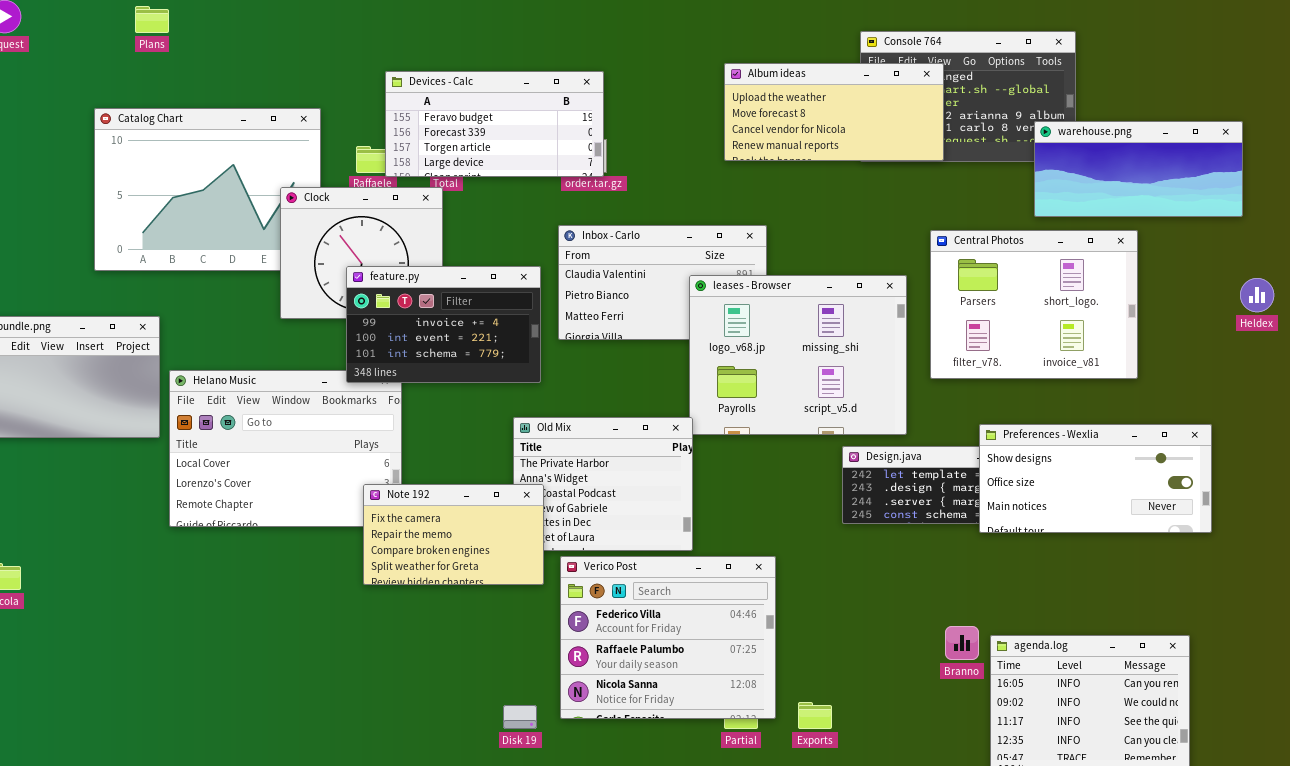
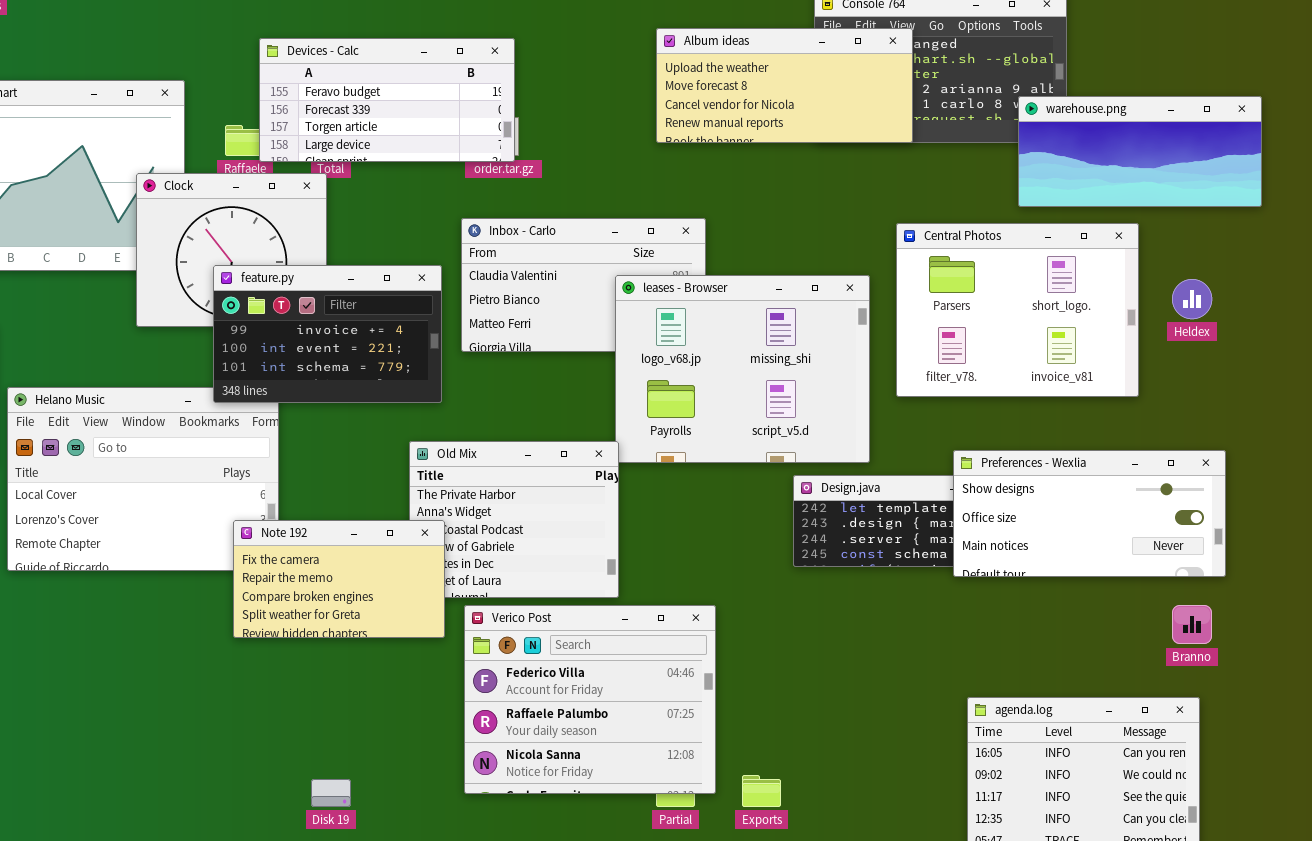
Heldex: [1240,278,1274,312] -> [1172,279,1212,319], moved
Branno: [945,626,979,660] -> [1172,605,1212,644], moved
Disk 19: [503,705,537,729] -> [311,779,351,807], moved

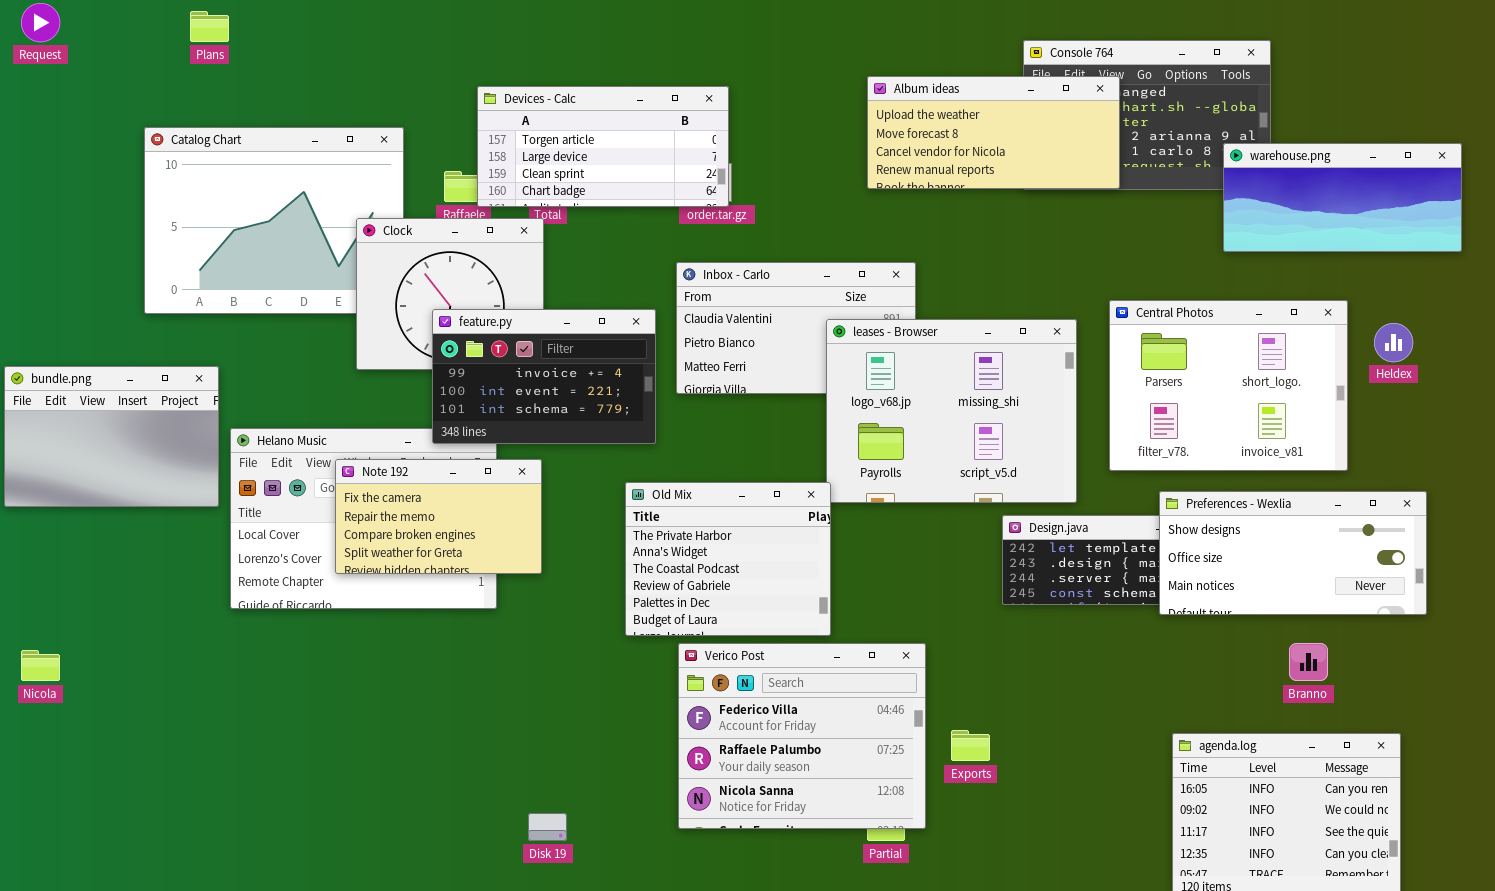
Devices - Calc: [259,38,515,162] -> [477,86,729,207], scrolled down 2 rows
Central Photos: [896,223,1139,397] -> [1109,300,1348,471], moved
Note 192: [233,520,445,638] -> [335,459,542,574], moved
Branno: [1172,605,1212,644] -> [1289,643,1328,681], moved
Exports: [742,775,781,807] -> [951,730,990,761], moved

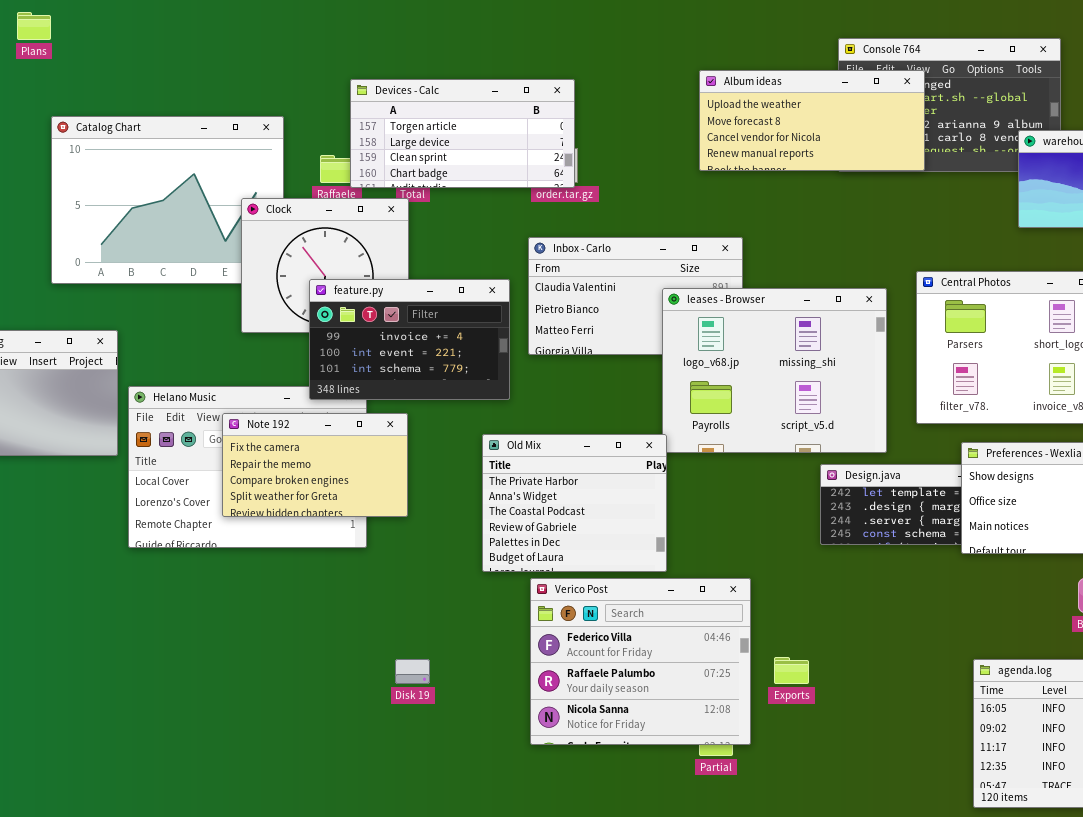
Plans: [190,11,229,42] -> [17,12,51,40], moved
Disk 19: [528,813,567,841] -> [395,659,430,684], moved

